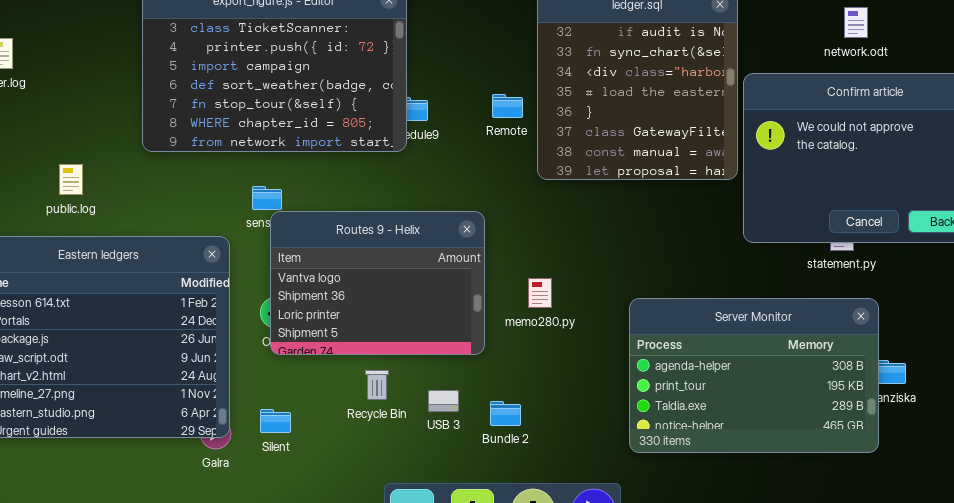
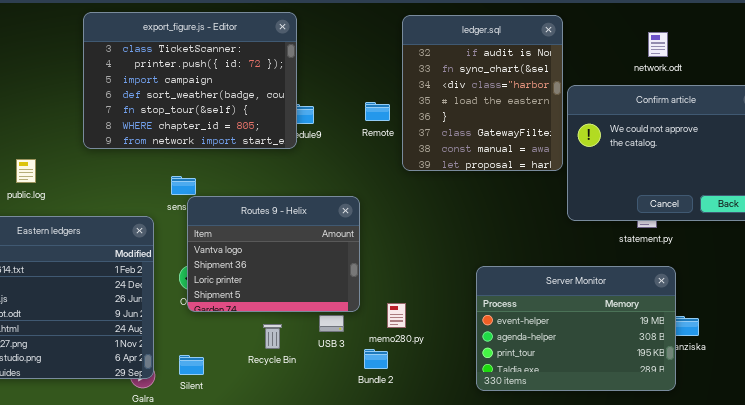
memo280.py: [528,278,552,308] -> [387,303,406,328], moved
Server Monitor: [629,298,879,453] -> [476,266,676,391], scrolled up 1 row
USB 3: [428,390,459,412] -> [319,315,344,332], moved

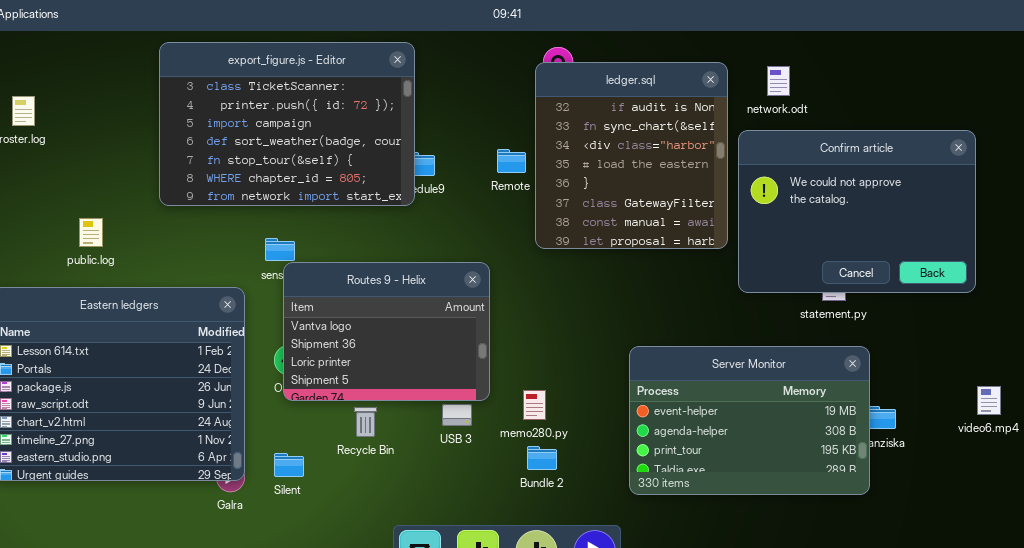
ledger.sql: [402,15,563,171] -> [535,62,728,249], moved
network.odt: [648,32,668,57] -> [767,66,790,96], moved
Recycle Bin: [263,324,282,349] -> [354,407,377,437], moved
Bundle 2: [364,349,388,369] -> [527,446,557,470], moved

